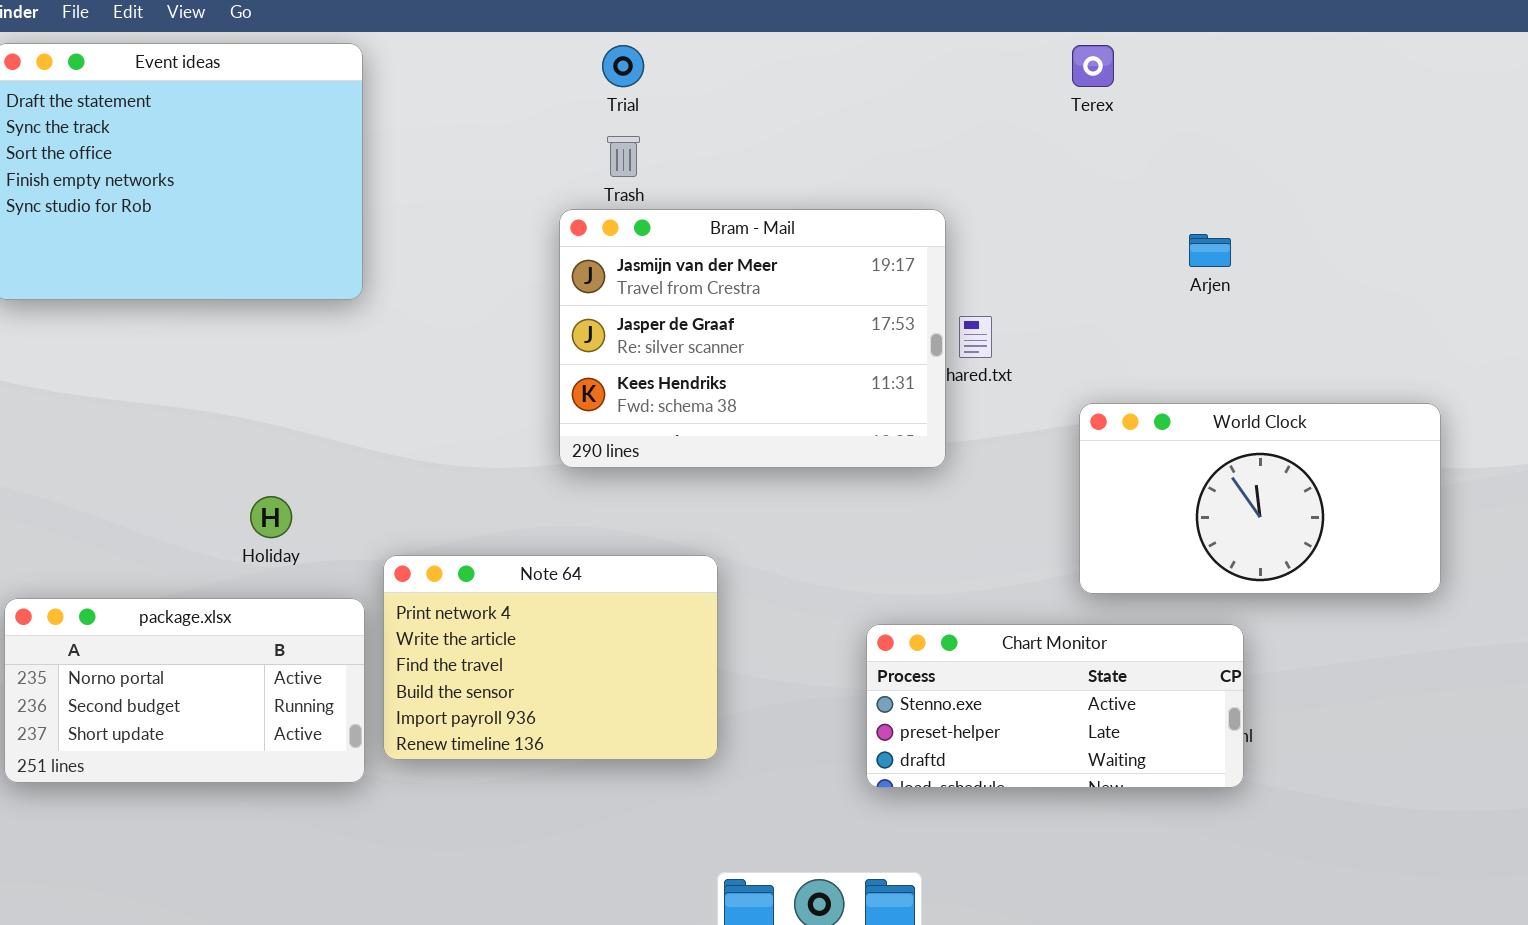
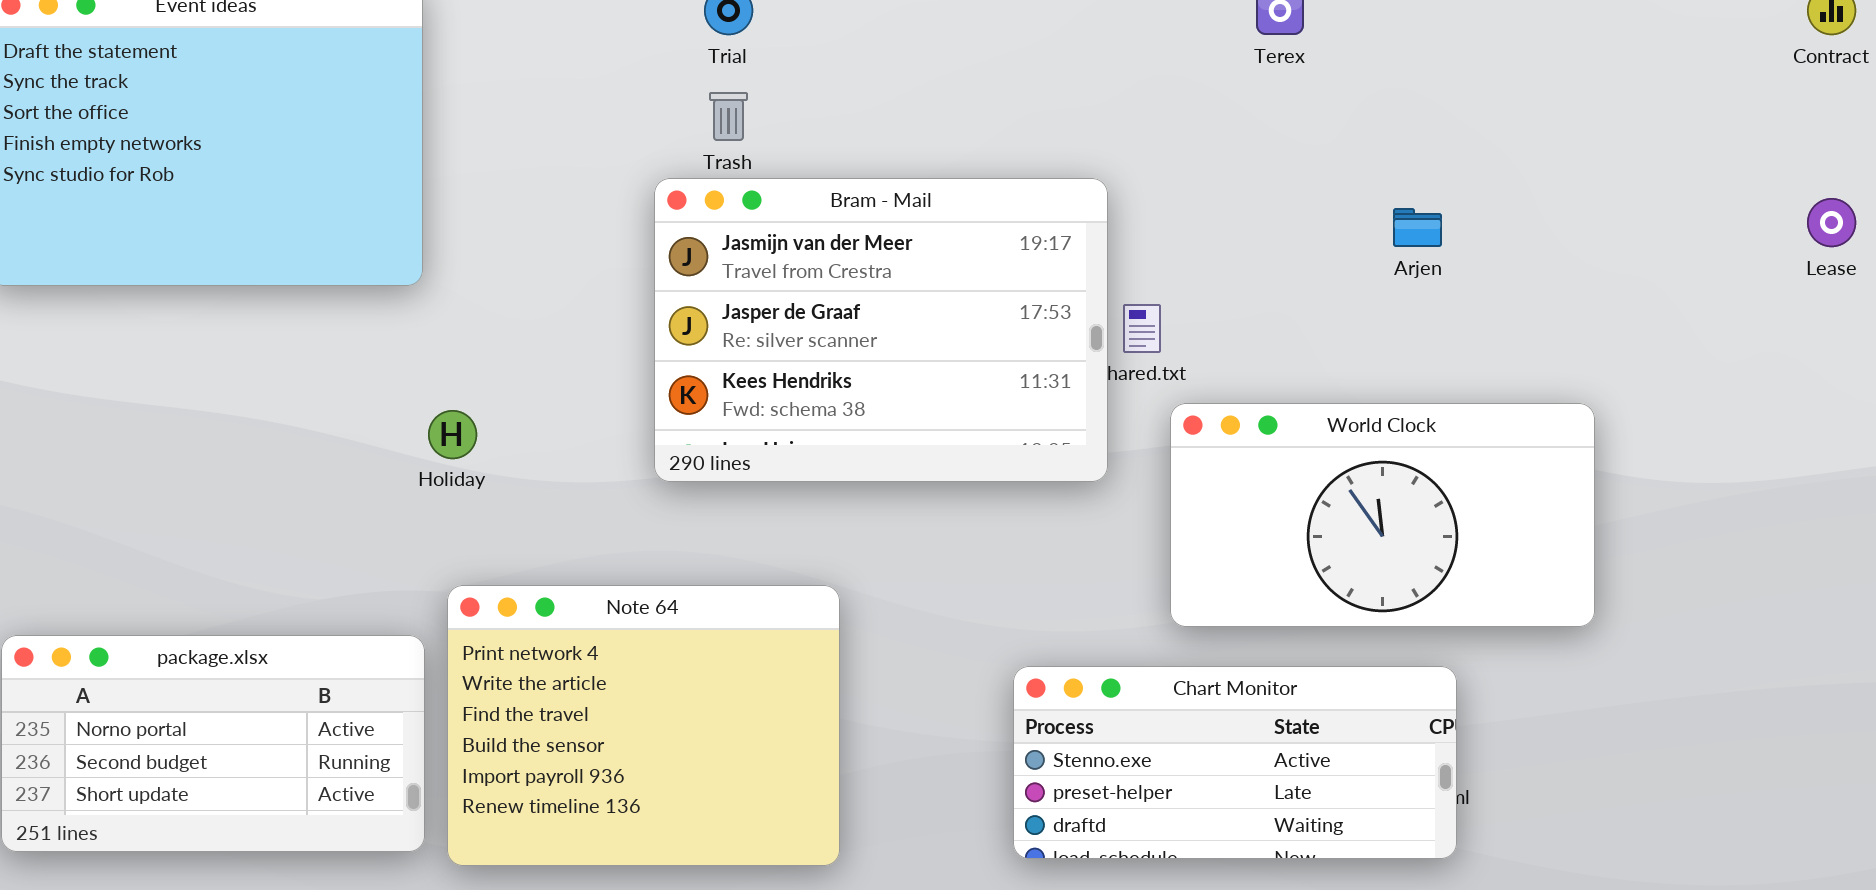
World Clock: [1079,403,1441,594] -> [1170,403,1595,627], moved
Holiday: [250,496,292,538] -> [428,410,477,459], moved
Note 64: [383,555,718,760] -> [447,585,840,866], resized

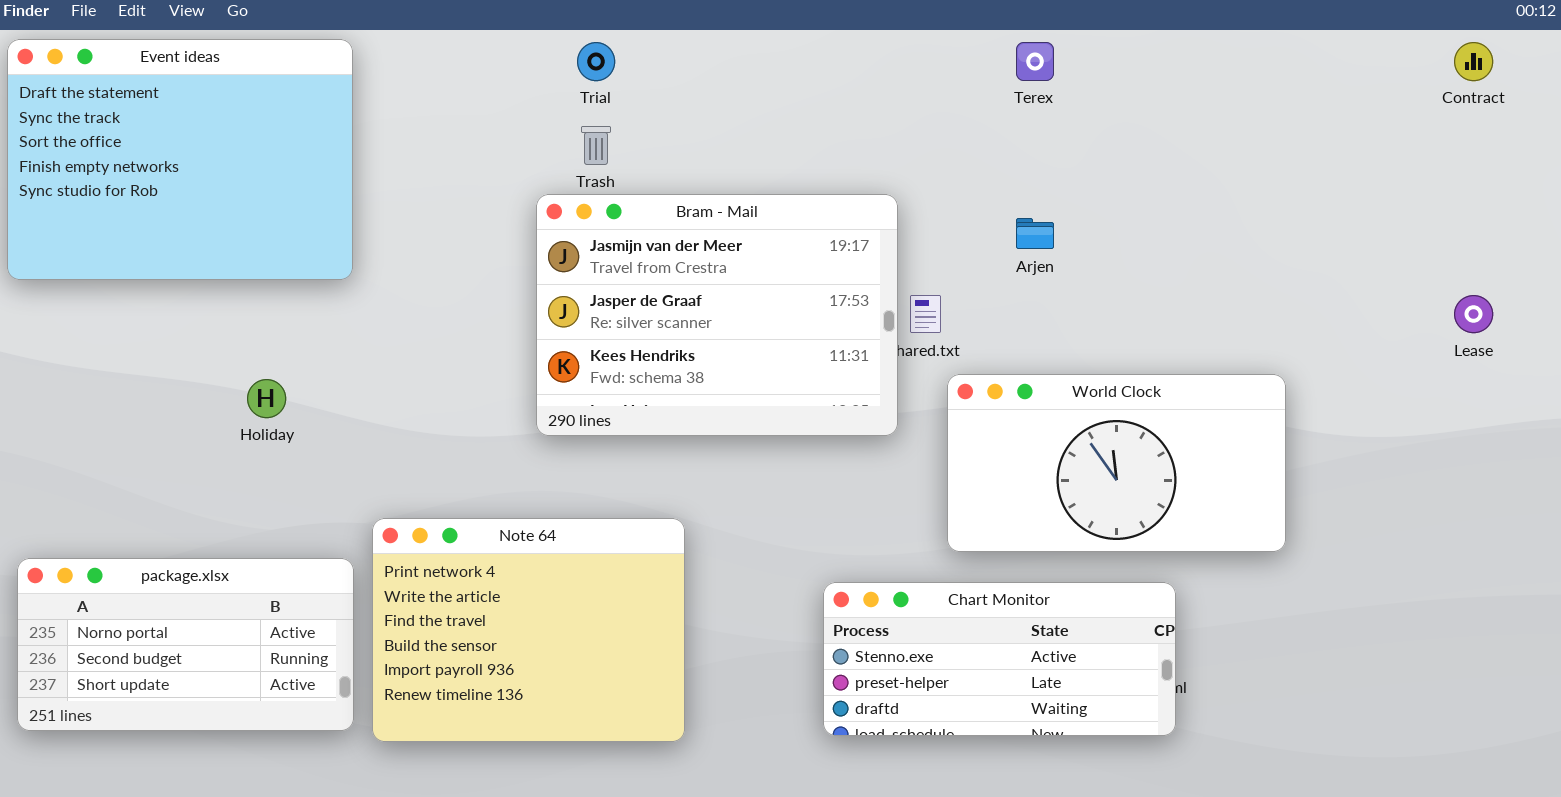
Lease: [1807,198,1856,247] -> [1454,295,1493,333], moved
Arjen: [1393,208,1442,247] -> [1016,218,1054,249], moved
Holiday: [428,410,477,459] -> [247,379,286,418], moved

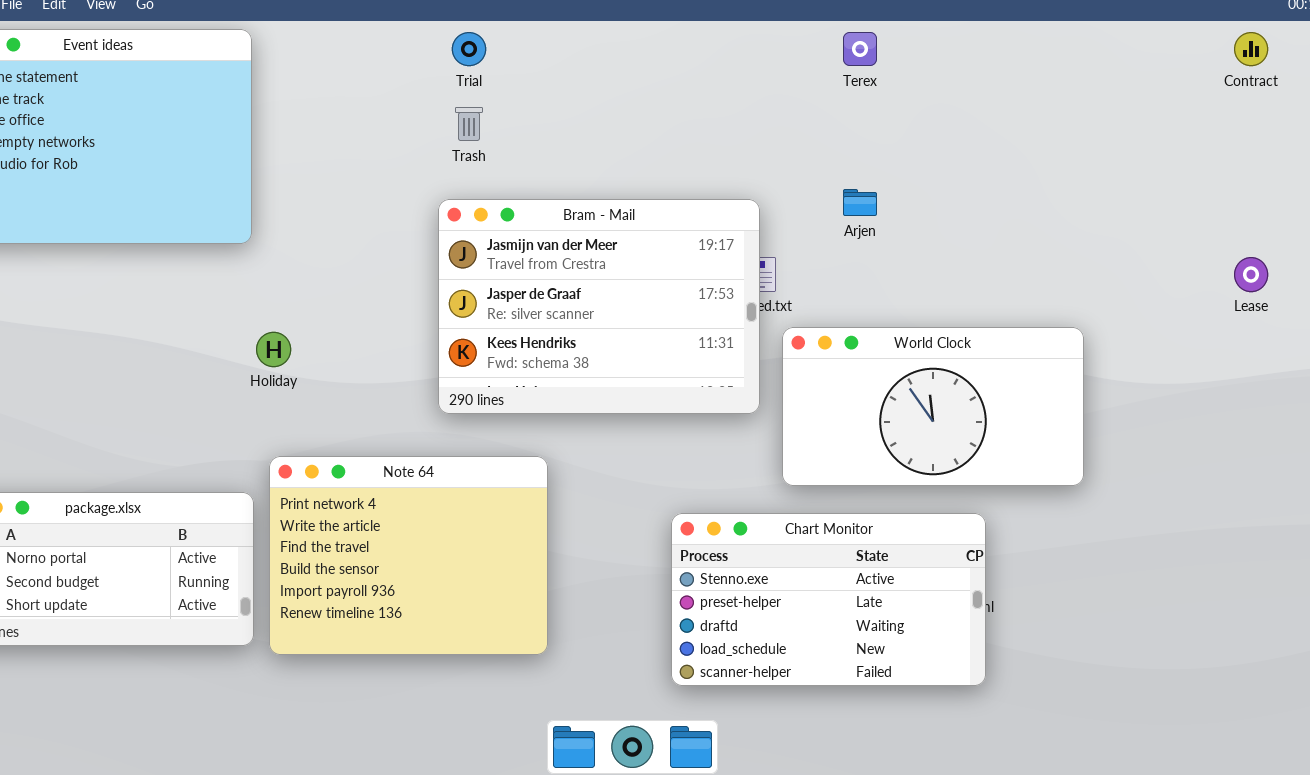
Bram - Mail: [536,194,898,436] -> [438,199,760,414], moved
Holiday: [247,379,286,418] -> [256,332,291,367], moved
Chart Monitor: [823,582,1176,736] -> [671,513,986,686], resized

